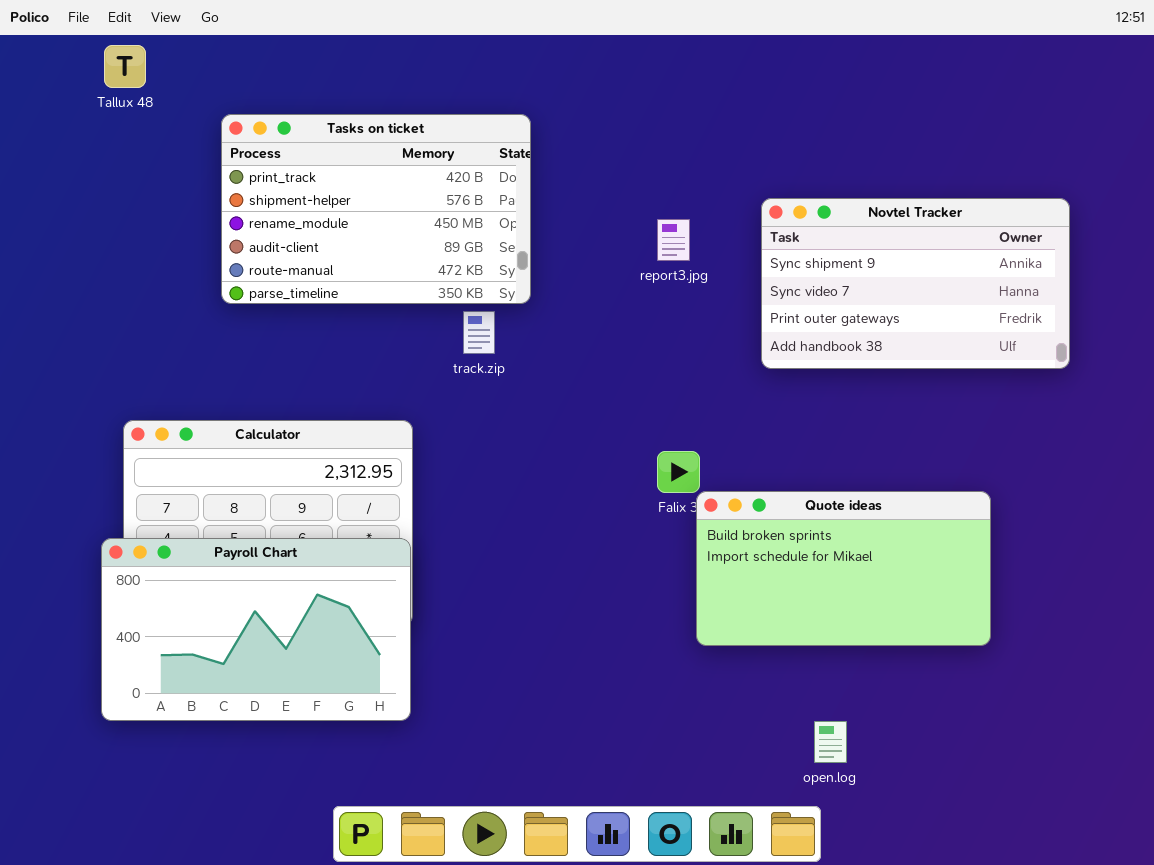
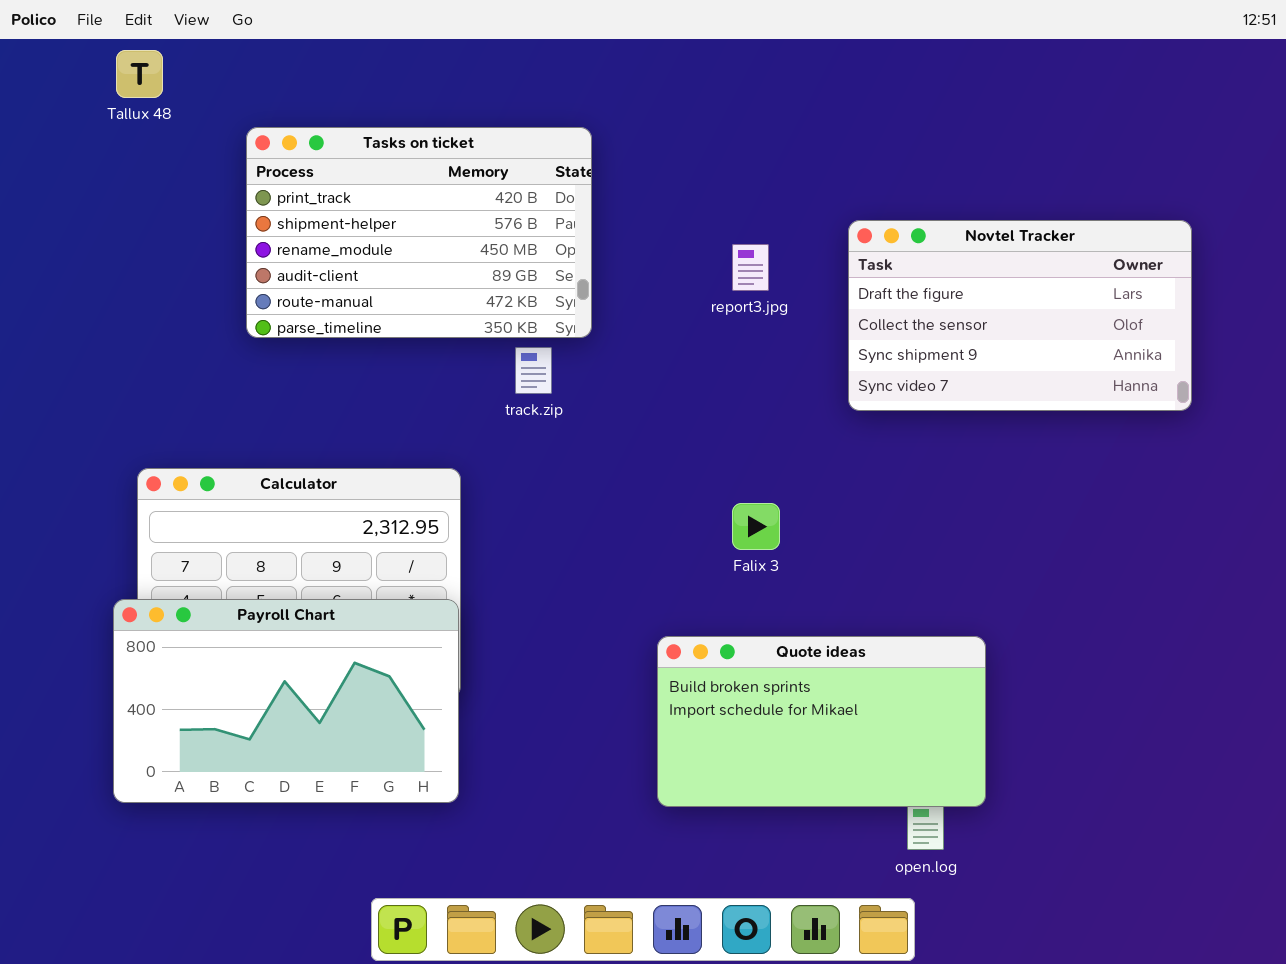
Novtel Tracker: [761,198,1070,369] -> [848,220,1192,411], scrolled up 2 rows
Quote ideas: [696,491,991,646] -> [657,636,986,807], moved

